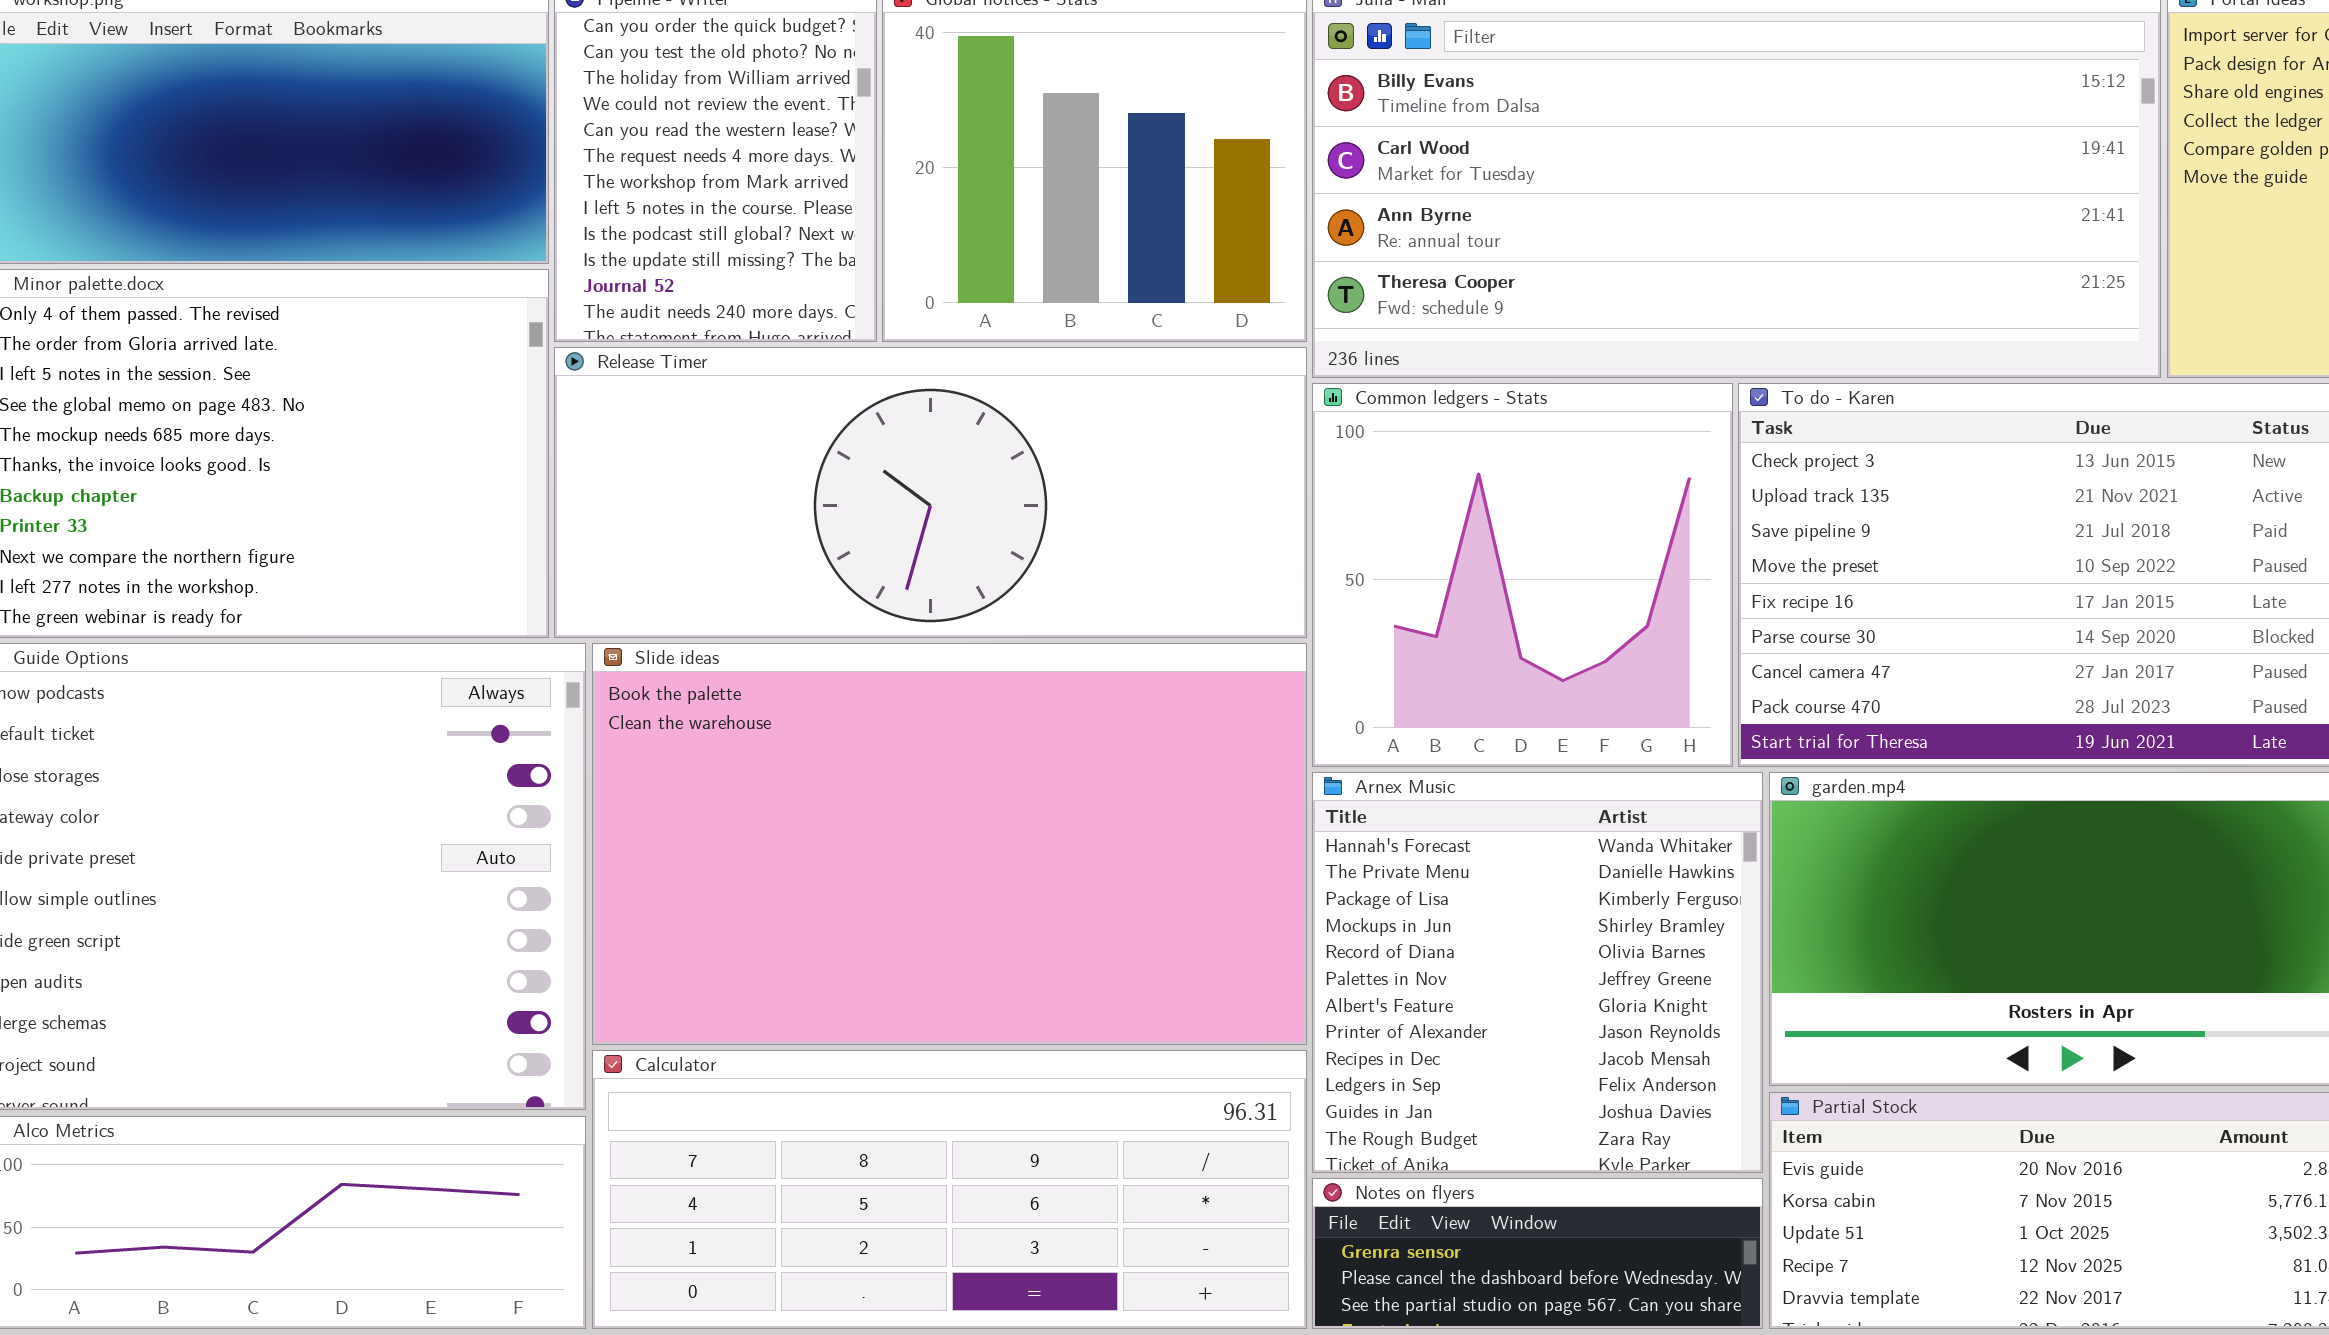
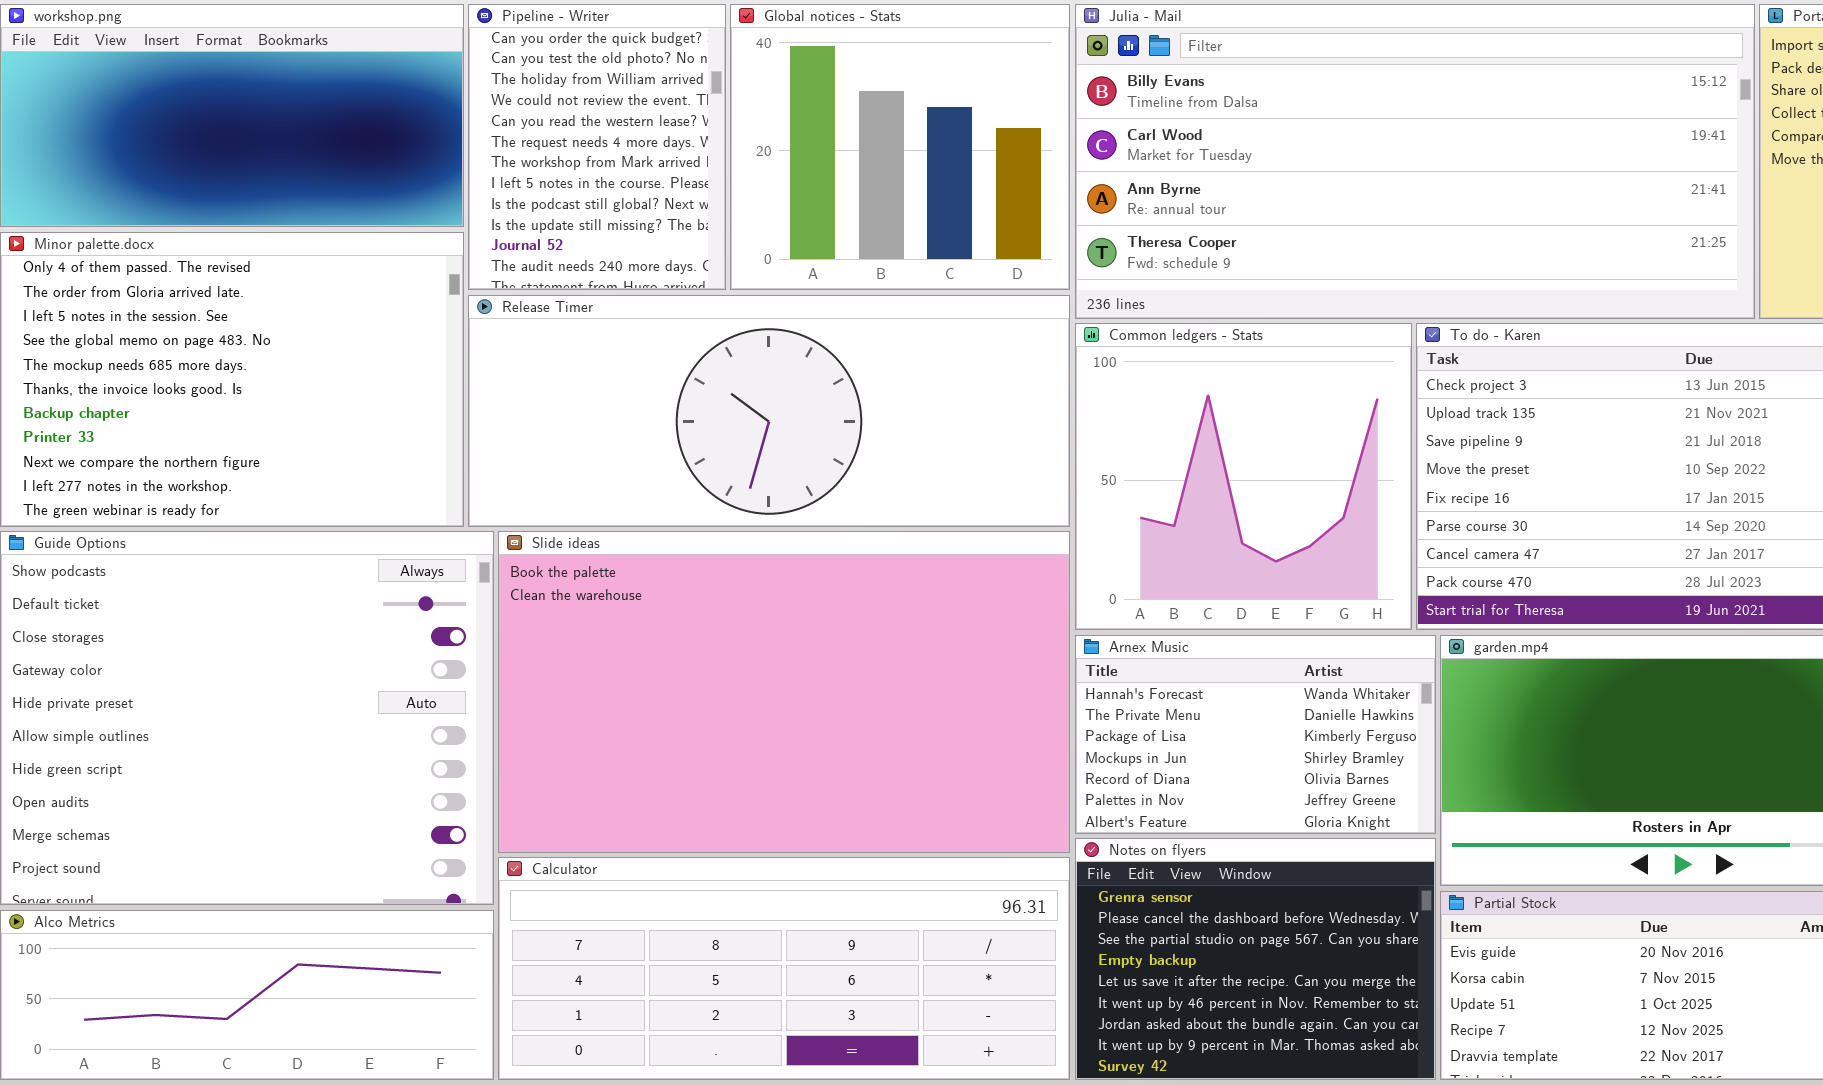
Arnex Music: [1312,772,1763,1173] -> [1075,635,1436,834], resized
Notes on flyers: [1312,1178,1763,1329] -> [1075,838,1436,1080], resized

